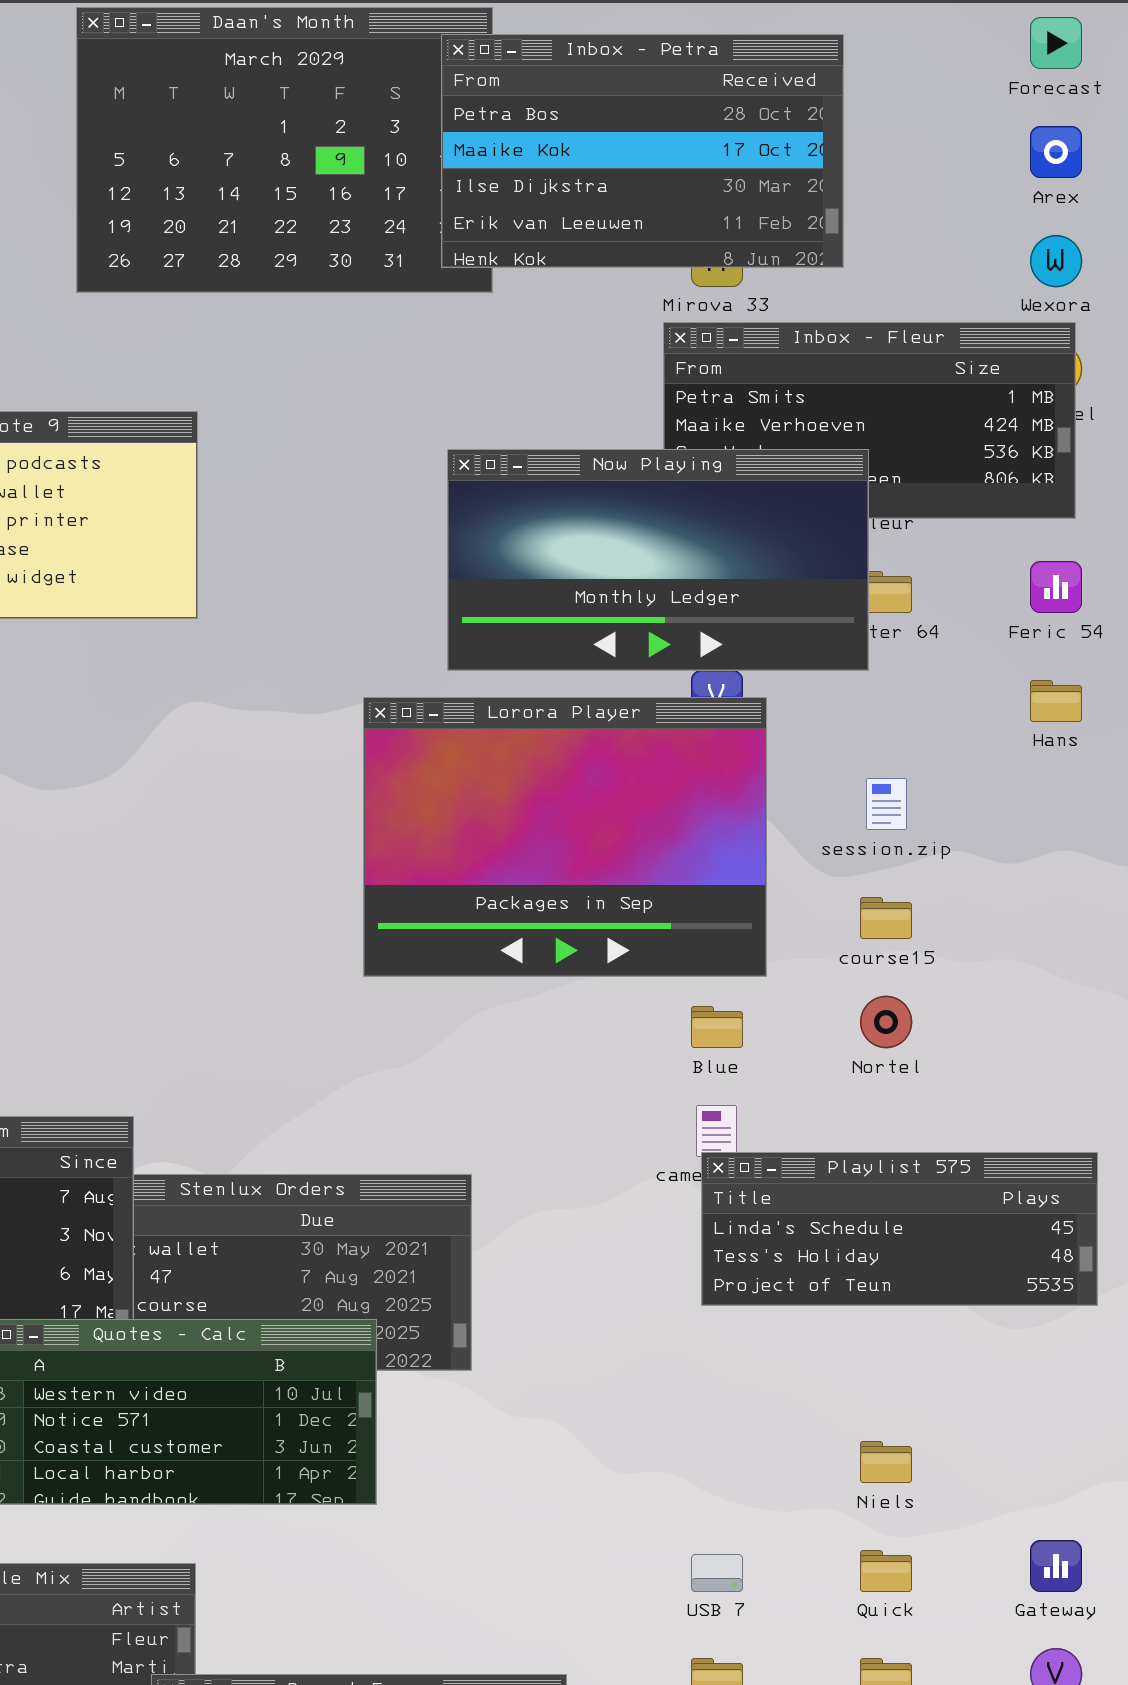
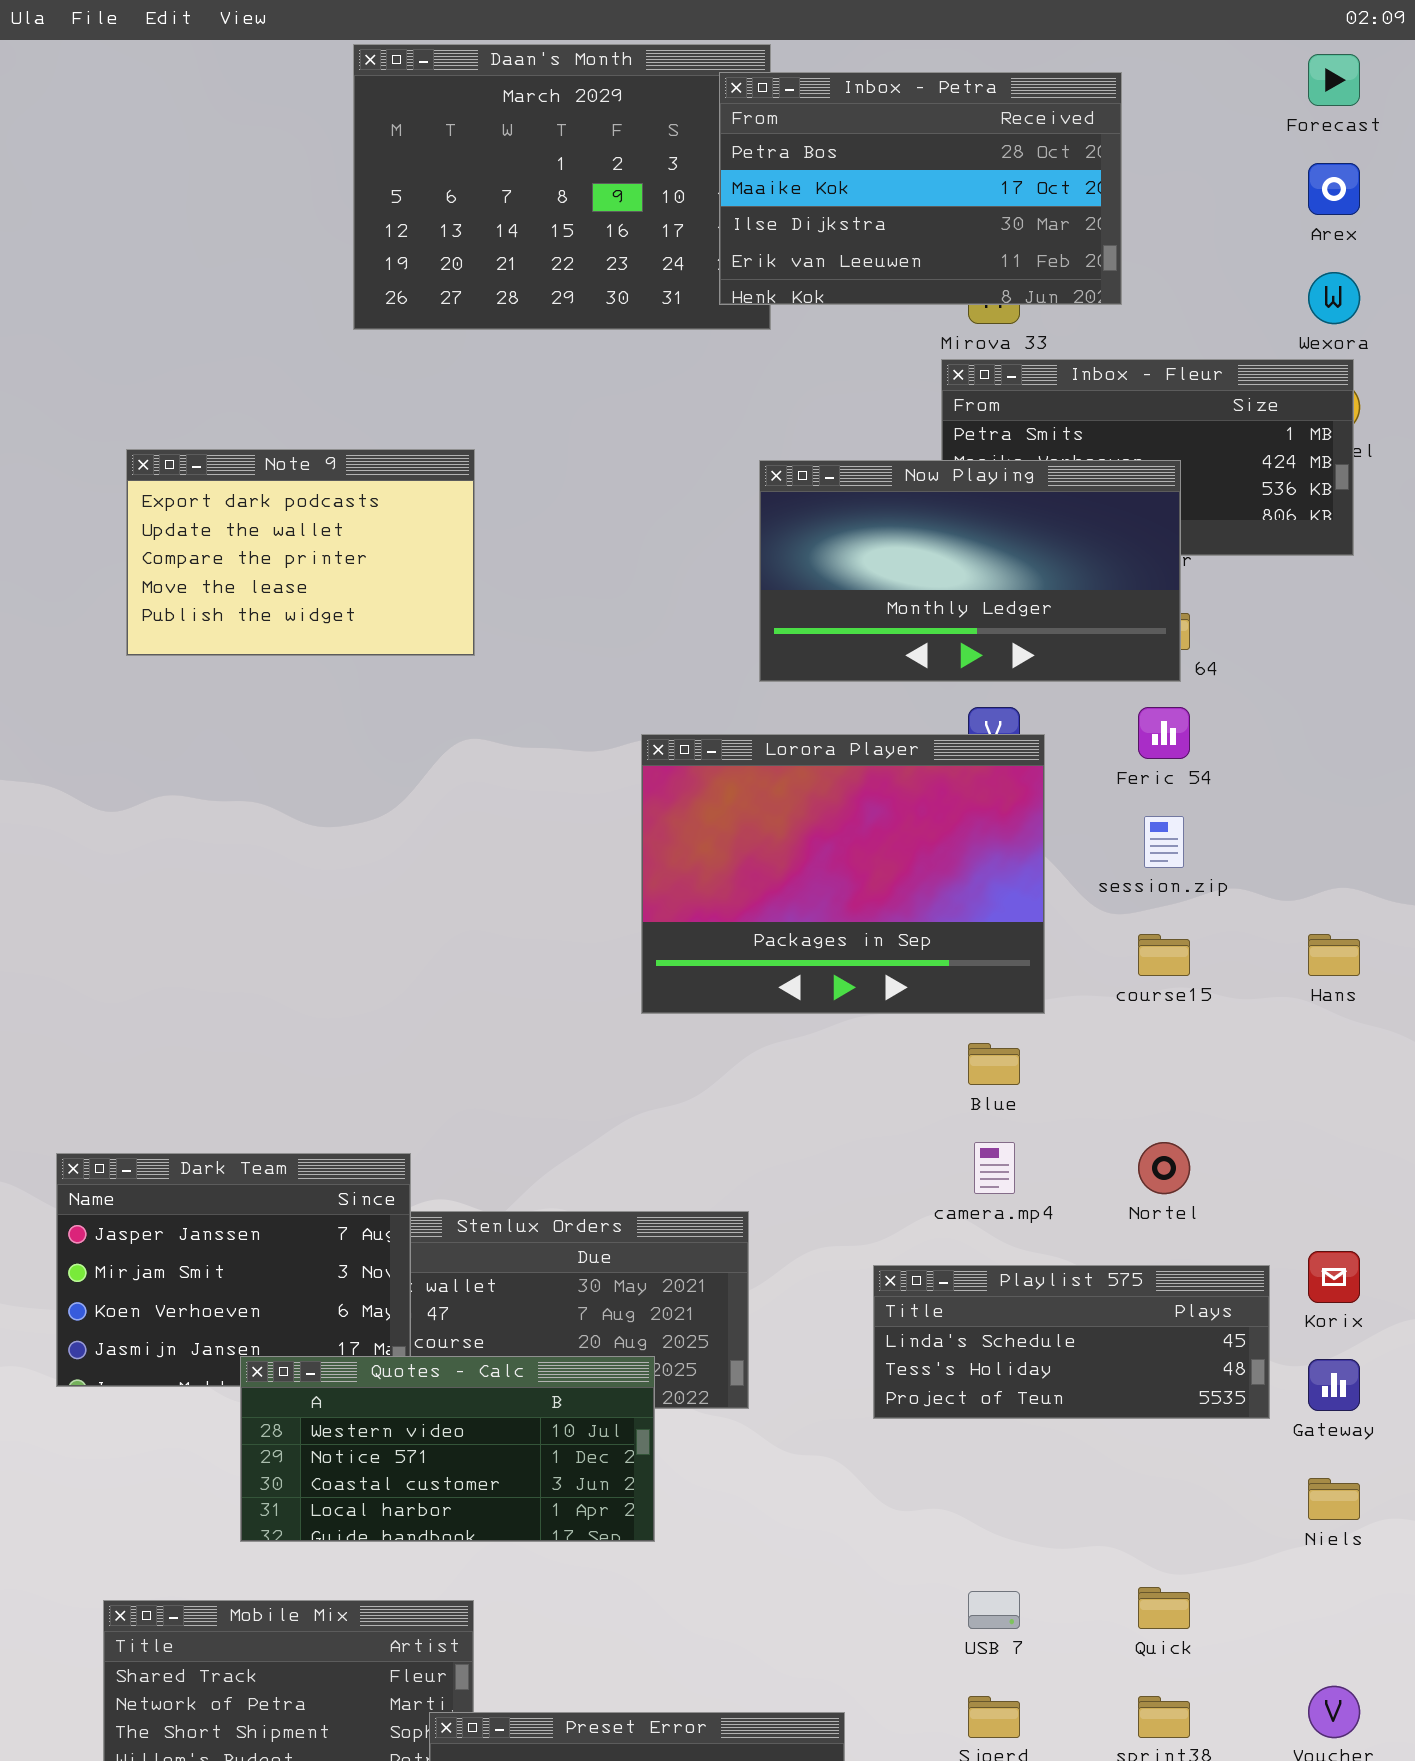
Now Playing: [447,449,869,671] -> [759,460,1181,682], moved
Feric 54: [1030,561,1082,613] -> [1138,707,1190,759], moved
Hans: [1030,680,1082,722] -> [1308,934,1360,976], moved
Nortel: [860,996,912,1048] -> [1138,1142,1190,1194], moved
Playlist 575: [701,1152,1098,1306] -> [873,1265,1270,1419], moved
Niels: [860,1441,912,1483] -> [1308,1478,1360,1520], moved
Gateway: [1030,1540,1082,1592] -> [1308,1359,1360,1411], moved

